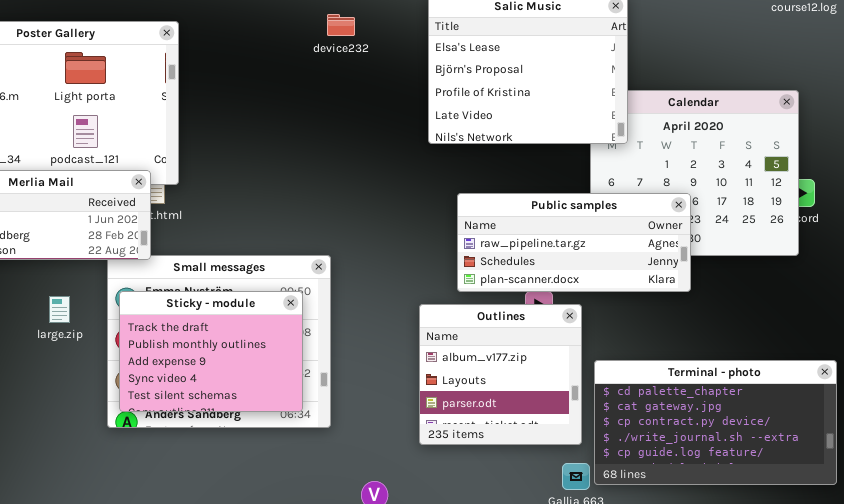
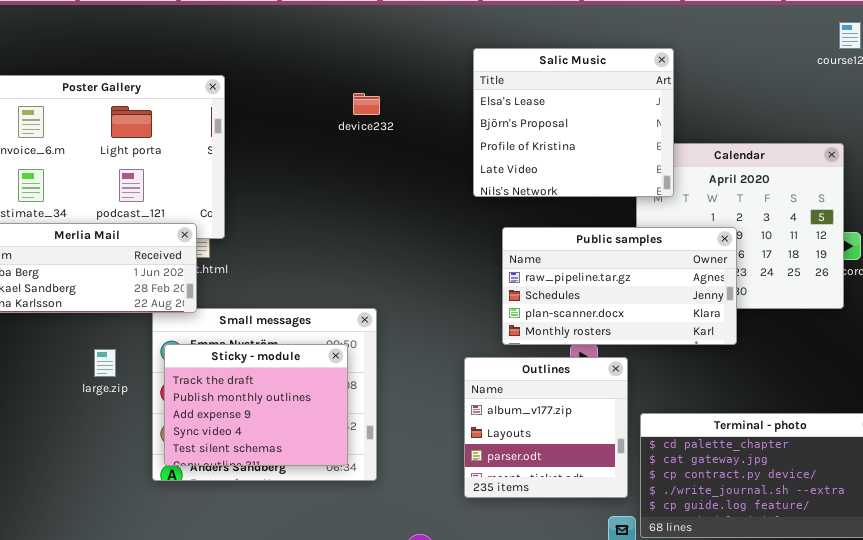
device232: [327,14,355,36] -> [353,93,380,115], moved
Public samples: [457,193,691,292] -> [502,227,737,345], resized

